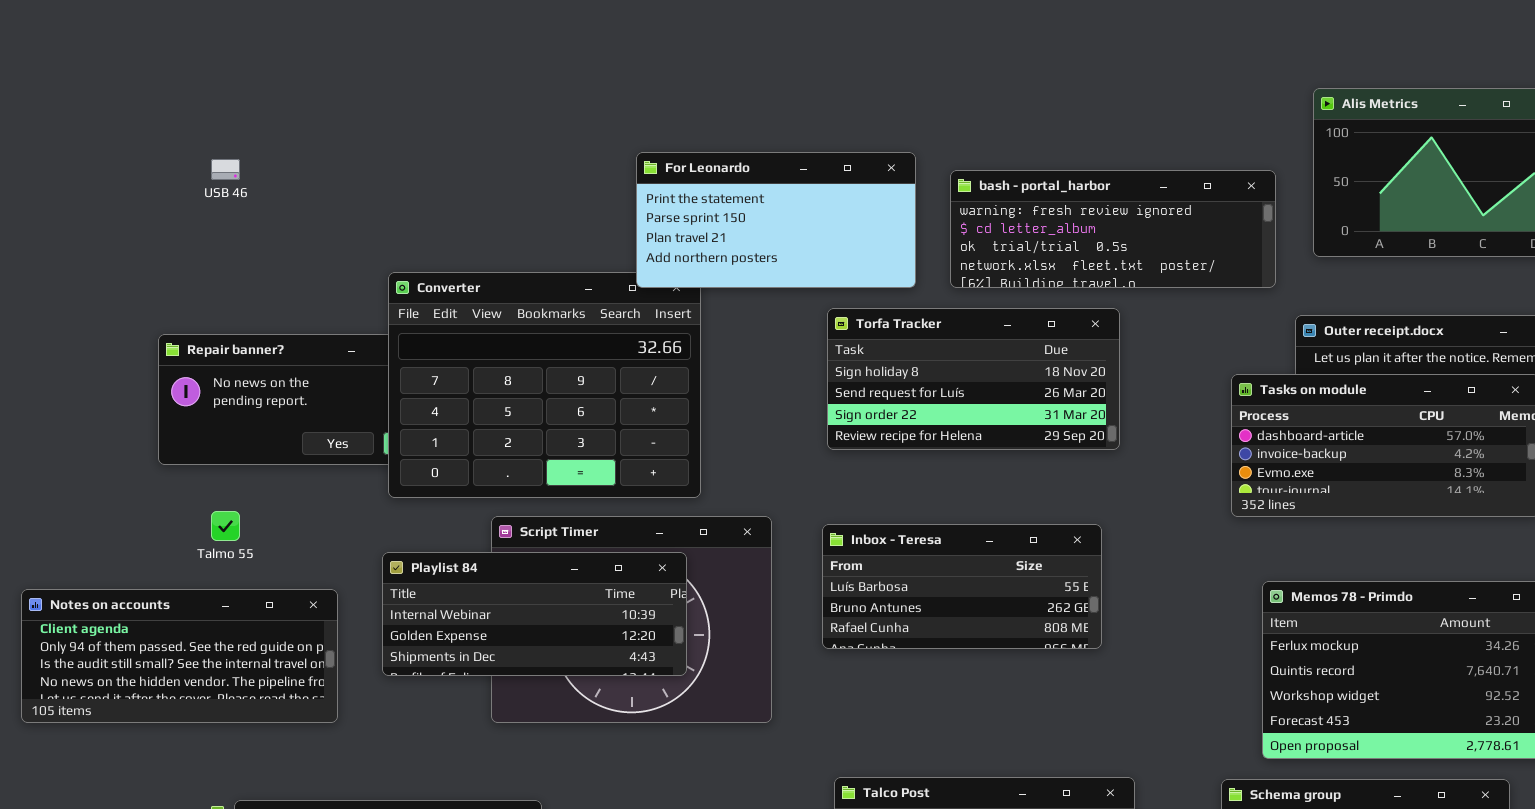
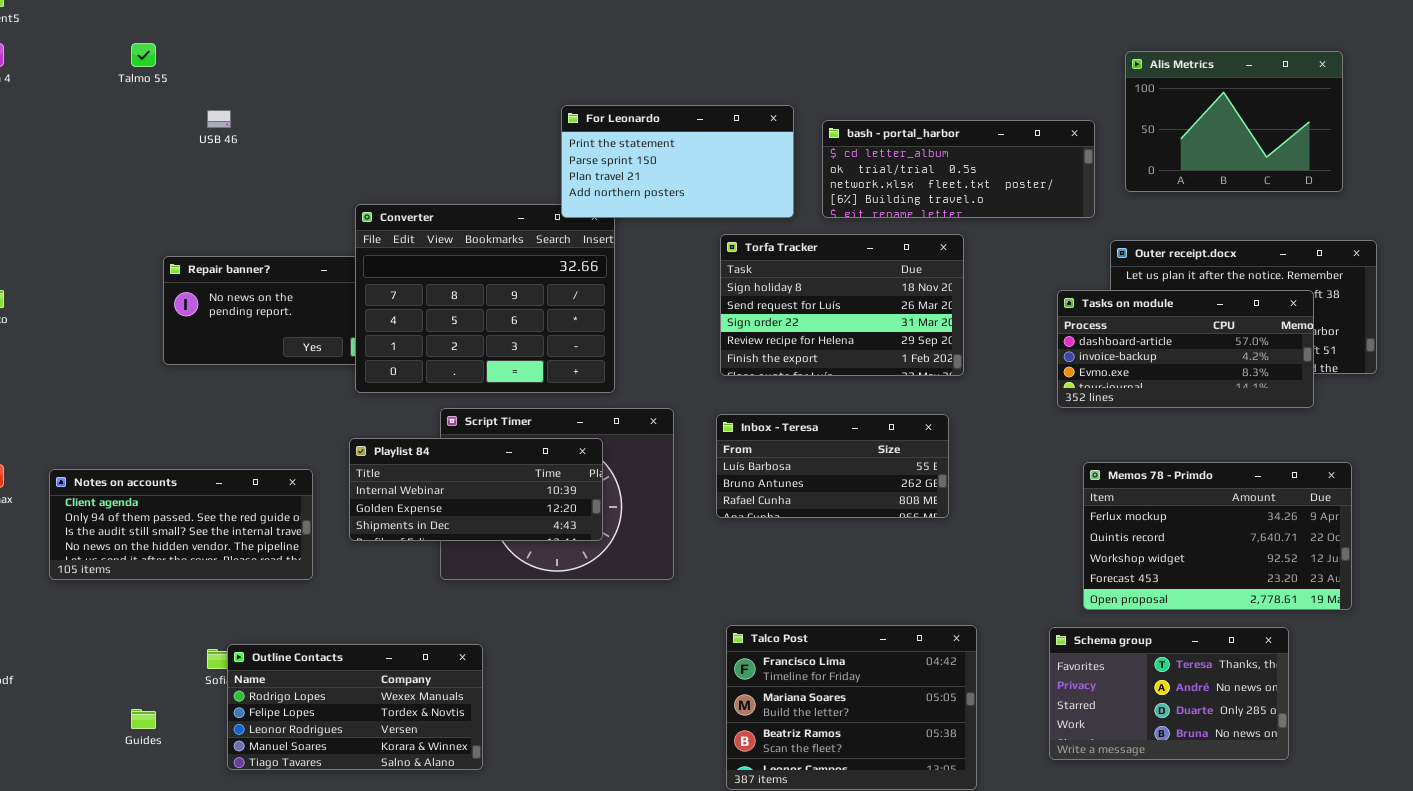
bash - portal_harbor: [950,170,1276,288] -> [822,120,1095,218], scrolled down 1 row
Torfa Tracker: [827,308,1120,450] -> [720,234,964,376], resized
Talmo 55: [211,511,240,541] -> [131,43,156,67], moved

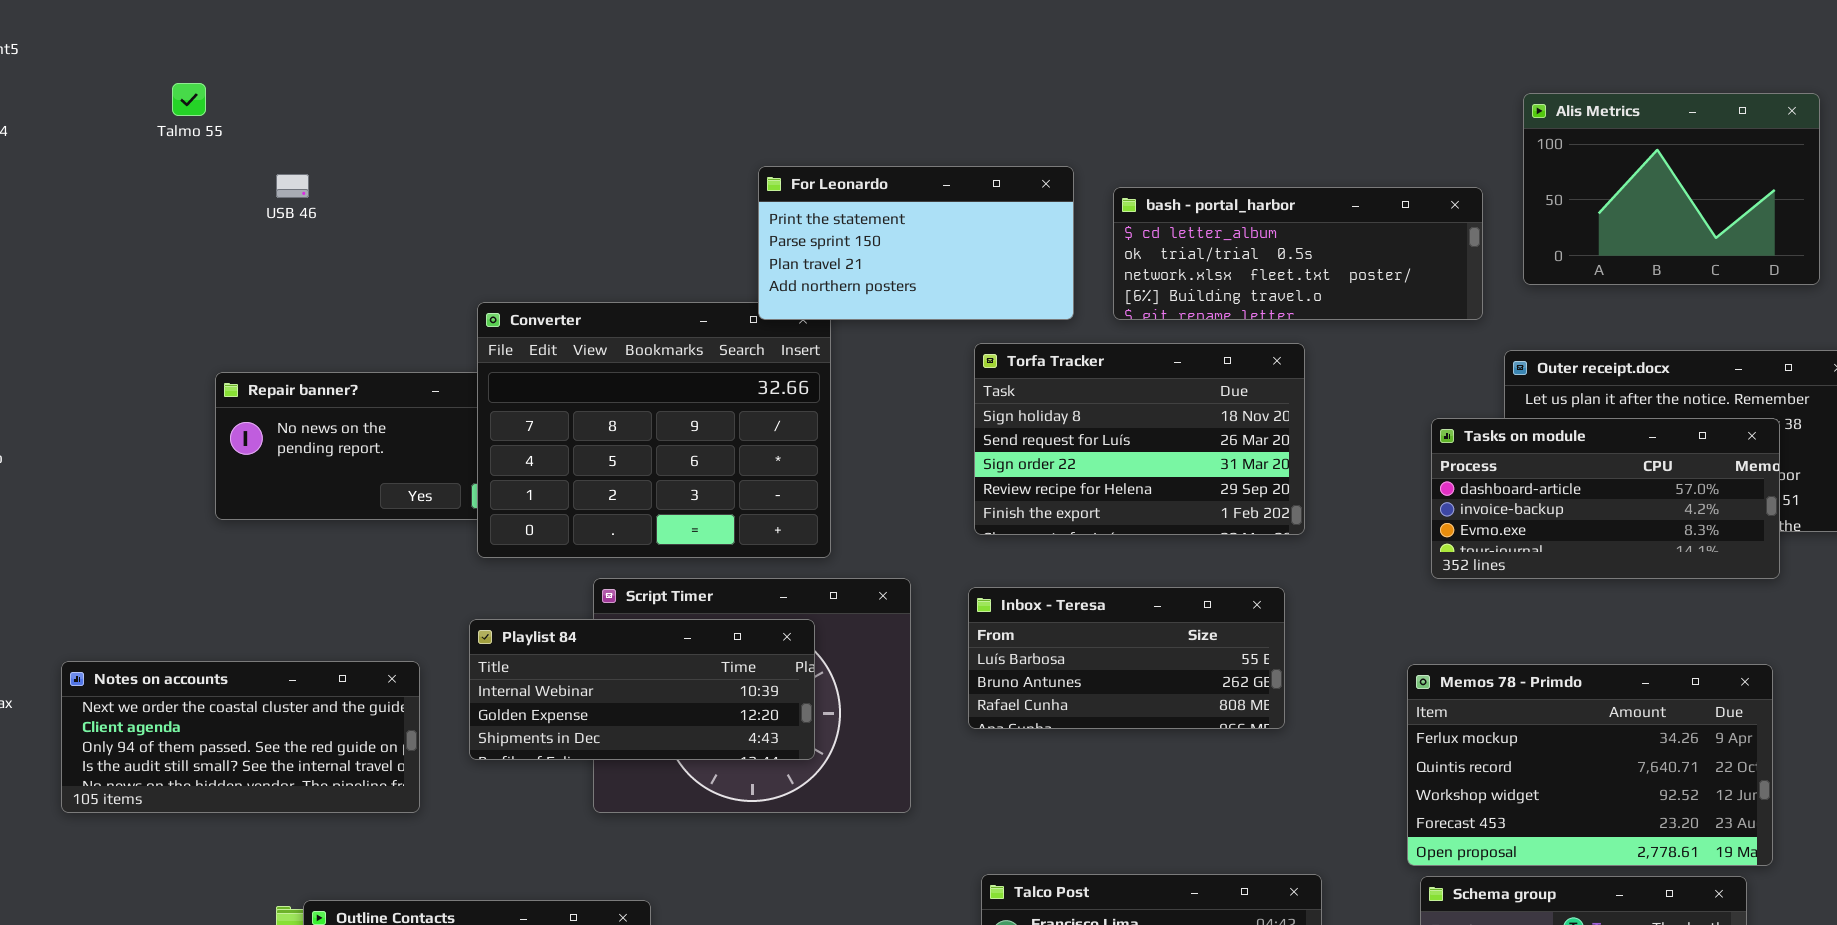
Memos 78 - Primdo: [1083,462,1352,610] -> [1407,664,1773,866], moved
Notes on accounts: [49,469,313,580] -> [61,661,420,813], scrolled up 1 row

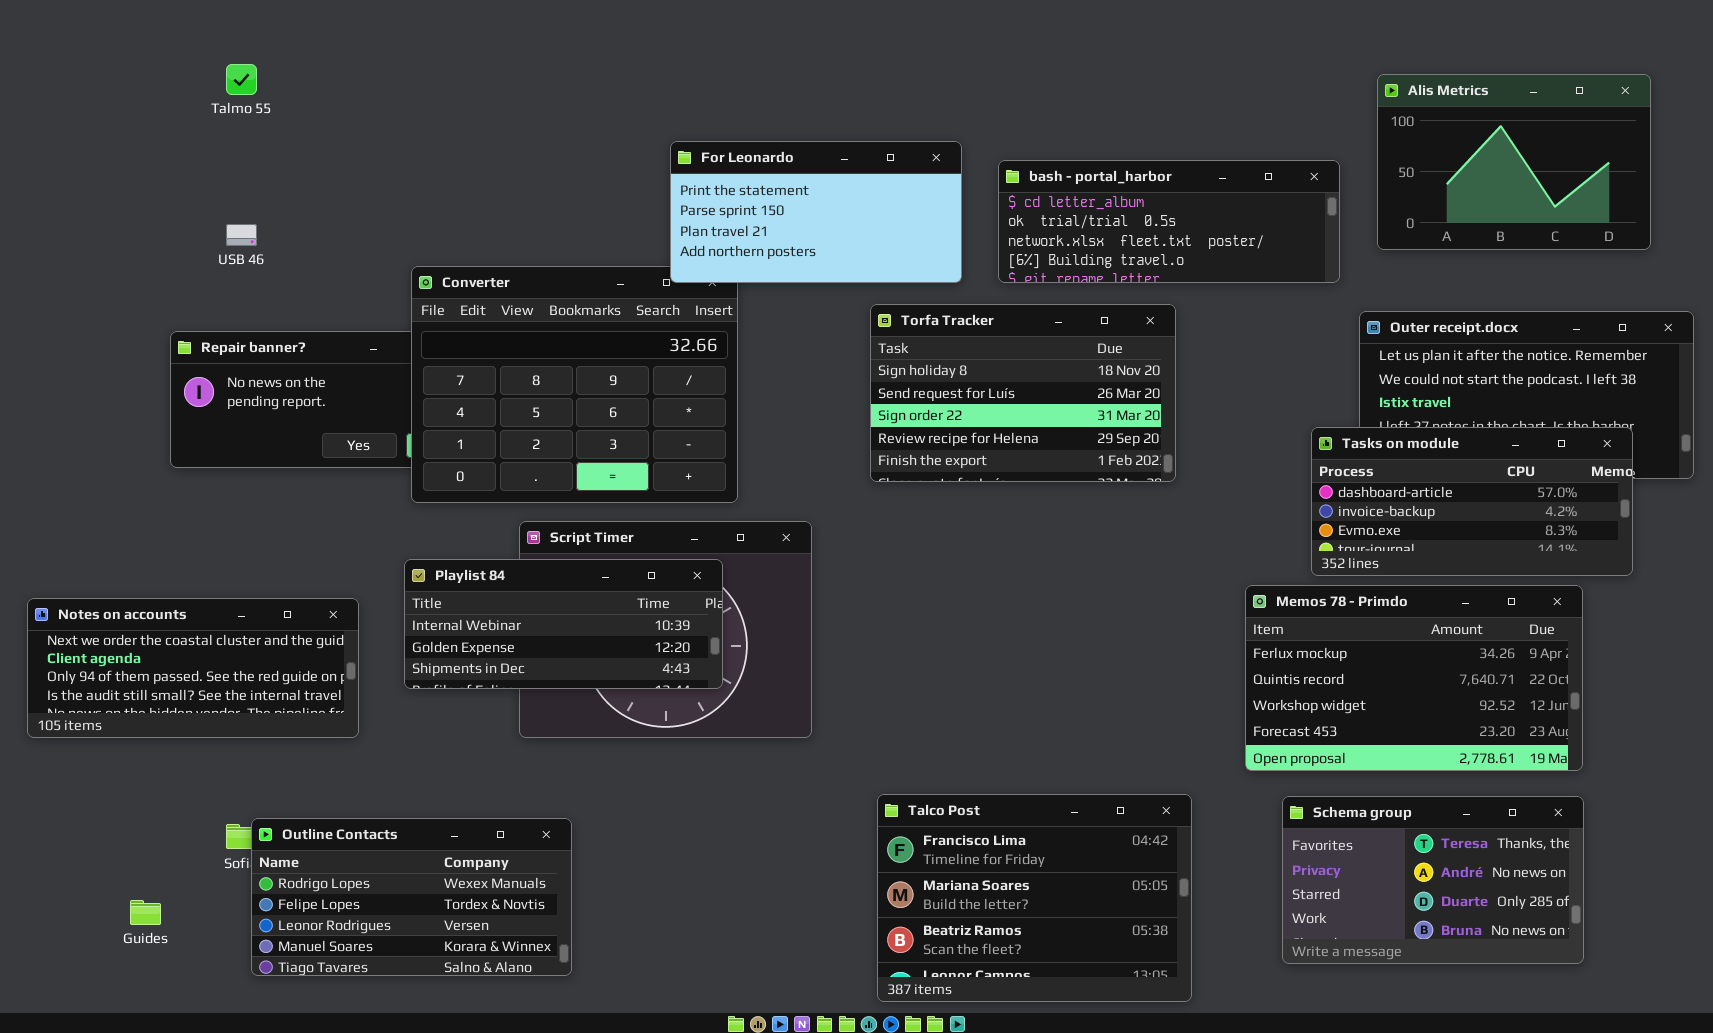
Talmo 55: [172,83,206,116] -> [226,64,257,95], moved
USB 46: [276,174,309,198] -> [226,224,257,246], moved
Tasks on module: [1431,418,1780,579] -> [1311,427,1633,576], moved
Inbox - Teresa: [968,587,1285,729] -> none, closed
Memos 78 - Primdo: [1407,664,1773,866] -> [1245,585,1583,771], moved

